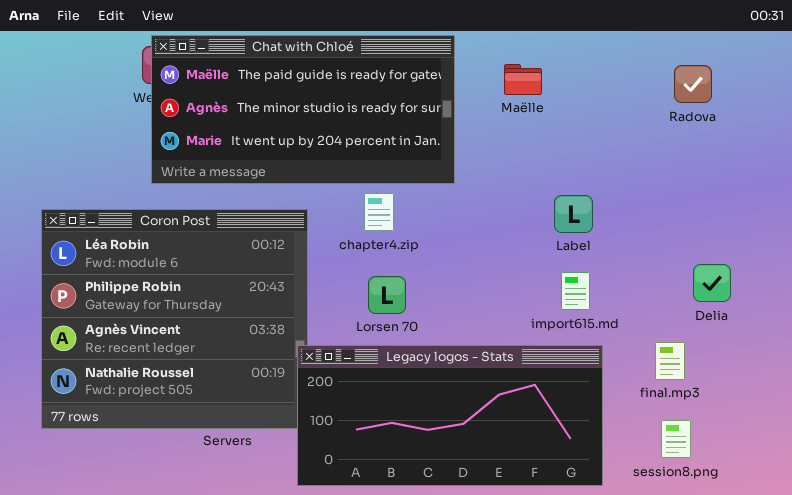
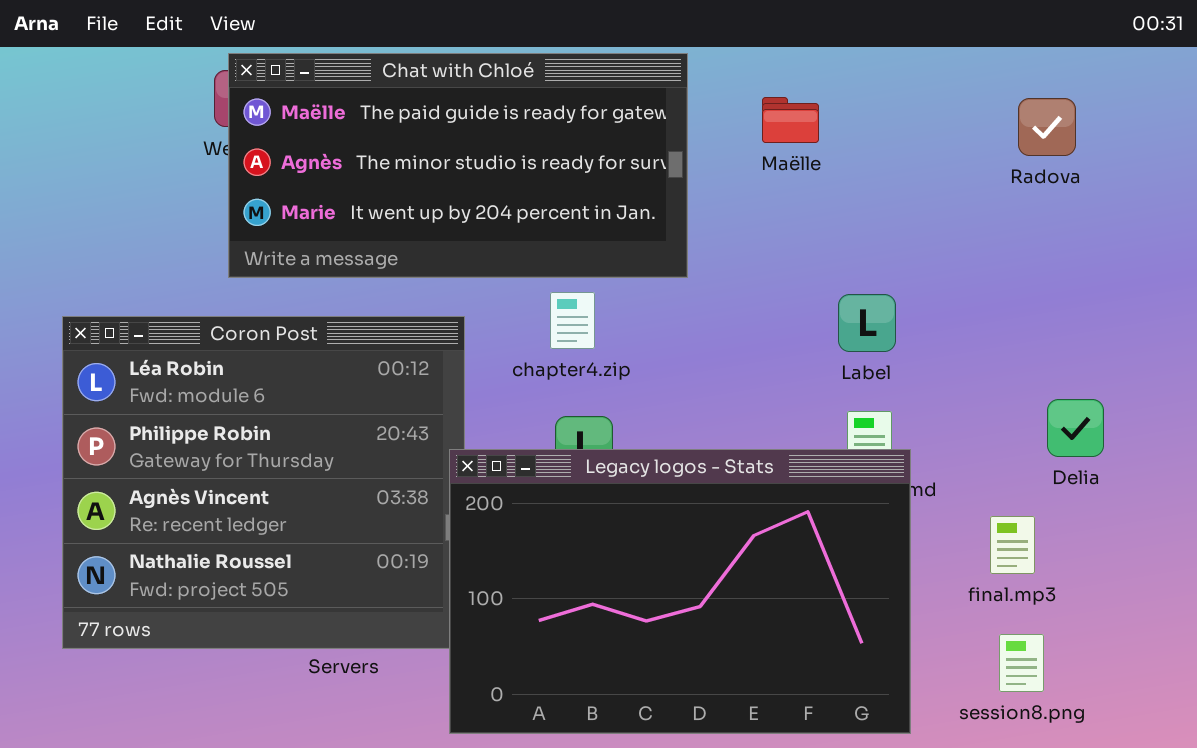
Legacy logos - Stats: [297,345,603,486] -> [449,449,911,734], resized

